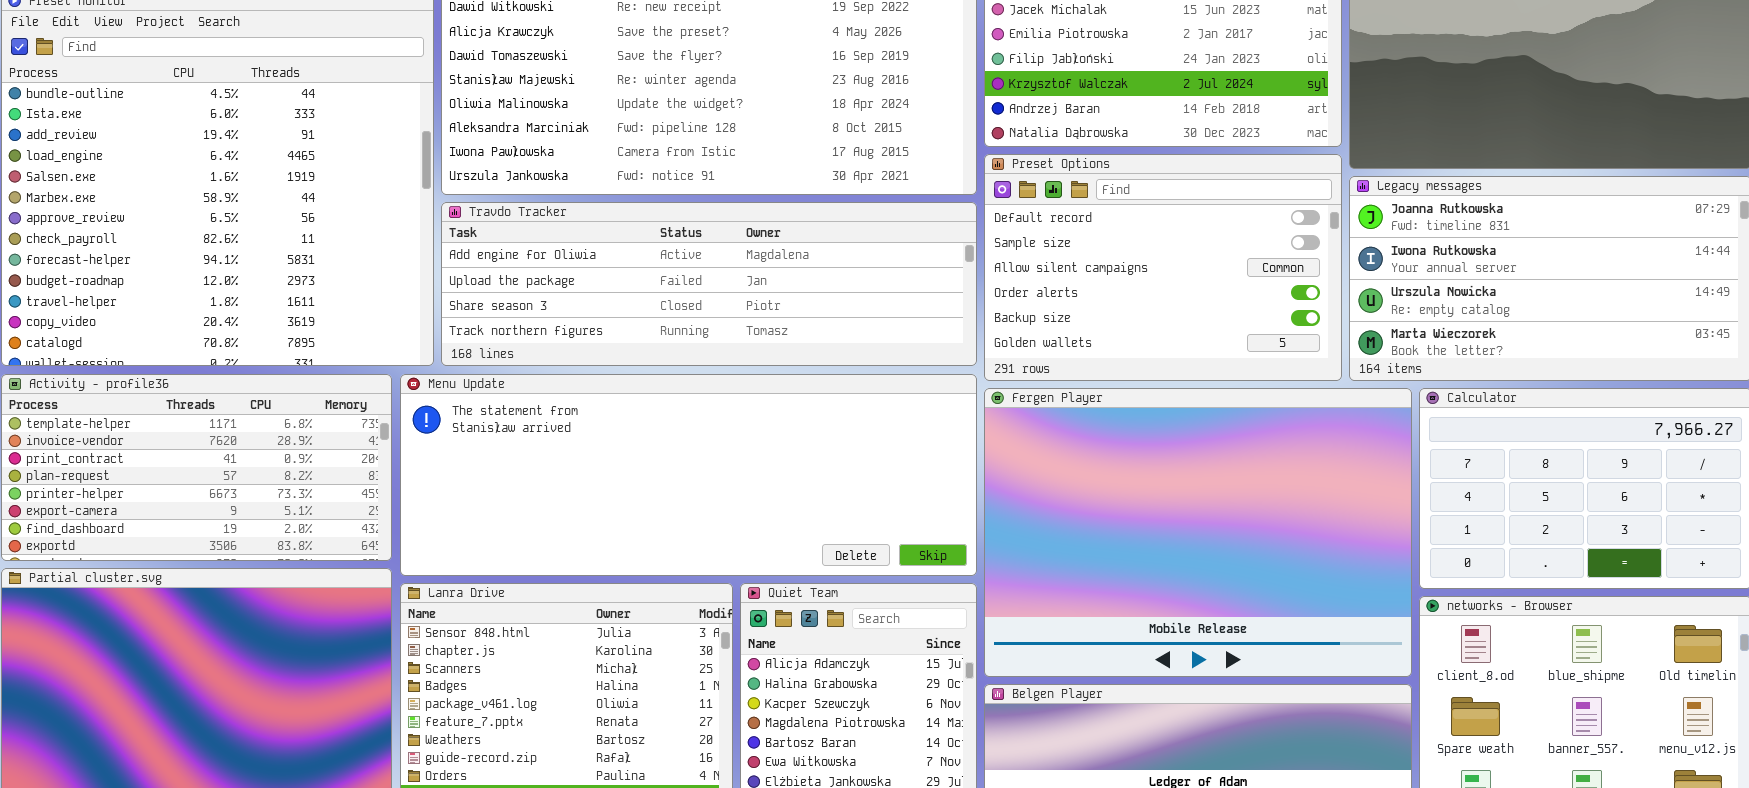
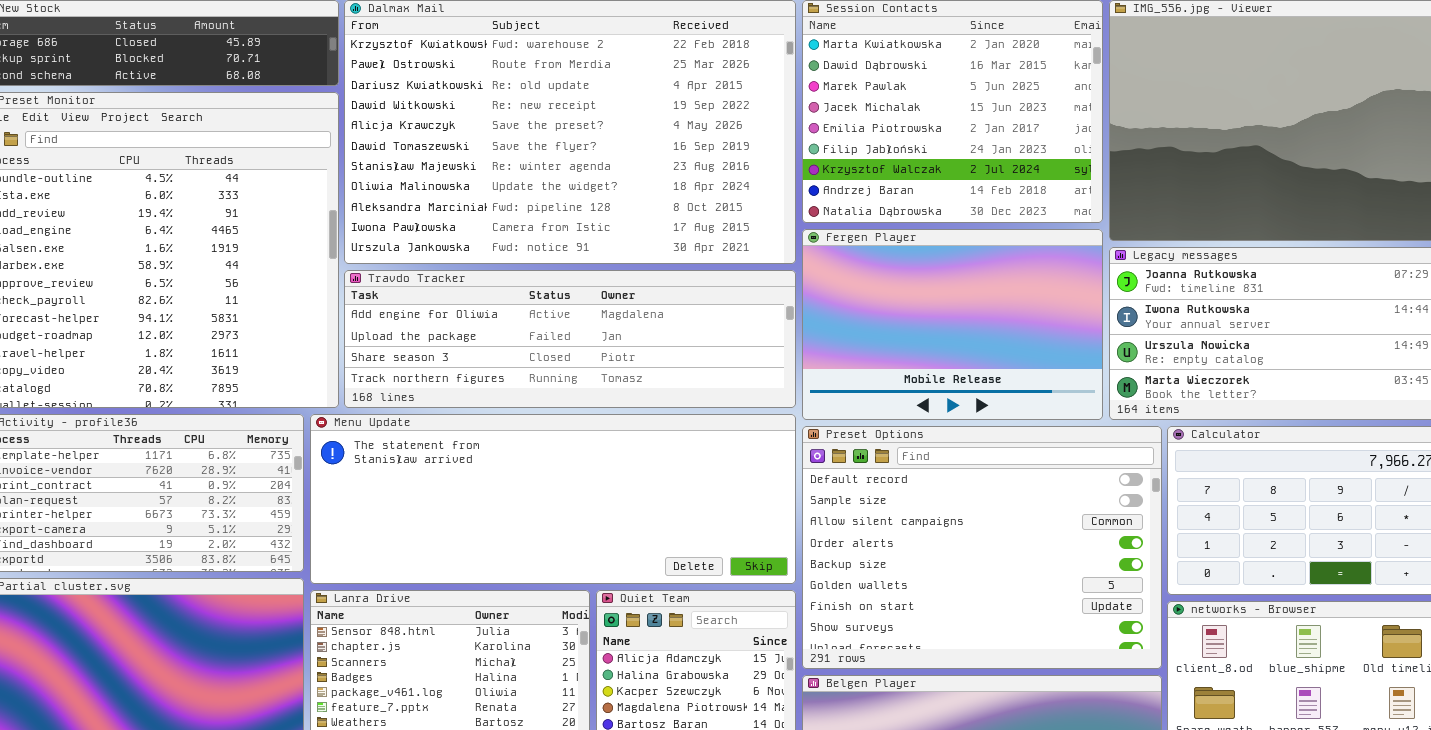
Preset Options: [984,154,1342,381] -> [802,426,1162,669], moved, resized
Fergen Player: [984,388,1412,677] -> [802,229,1103,420], moved, resized

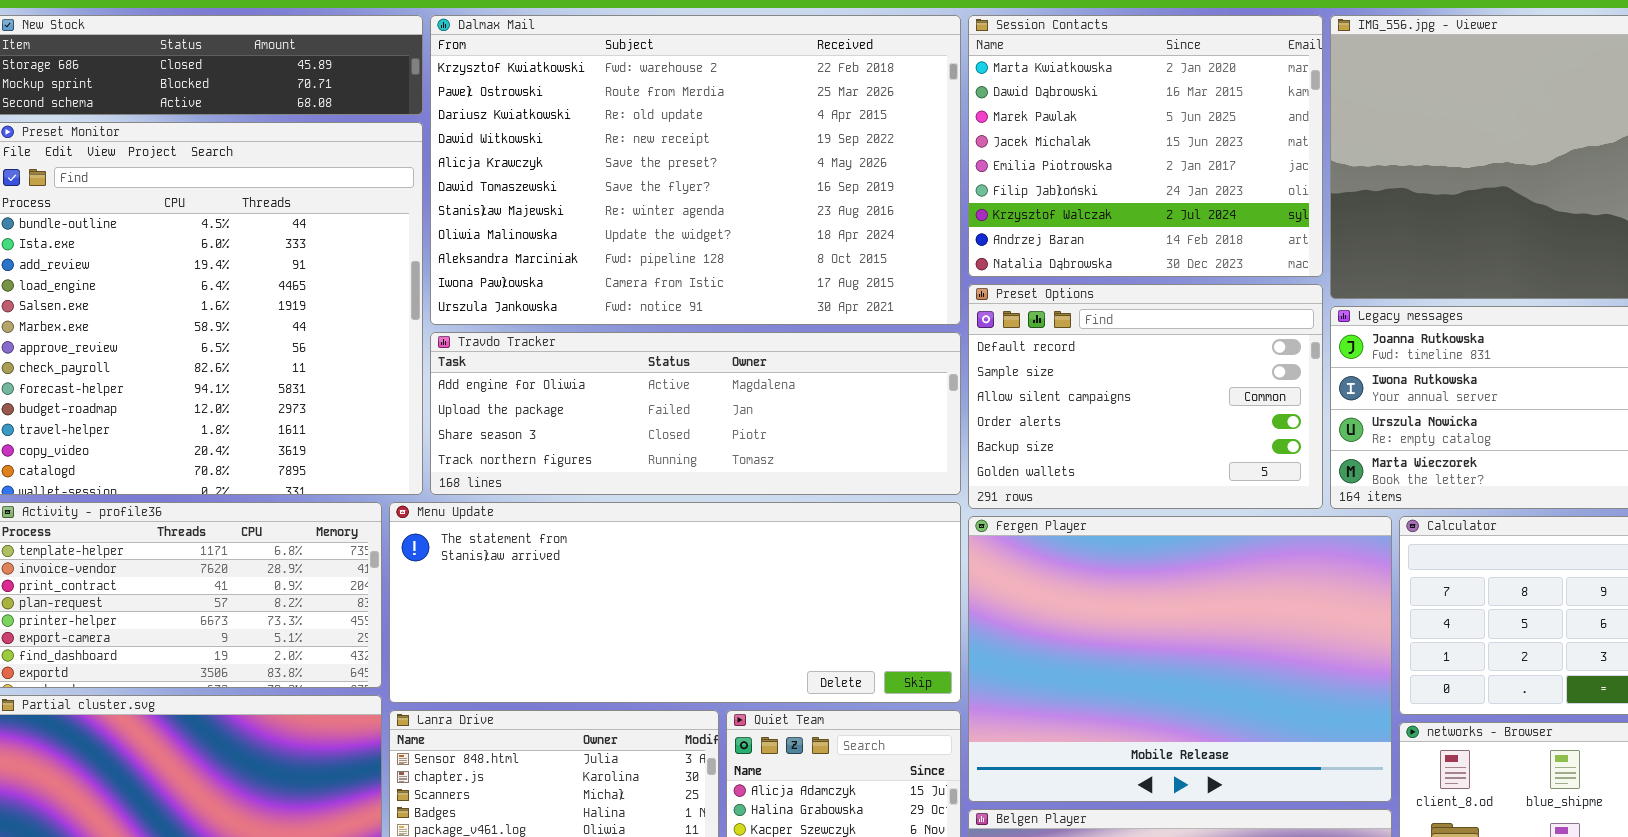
Fergen Player: [802,229,1103,420] -> [968,516,1392,802], moved, resized
Preset Options: [802,426,1162,669] -> [968,284,1323,509], moved, resized

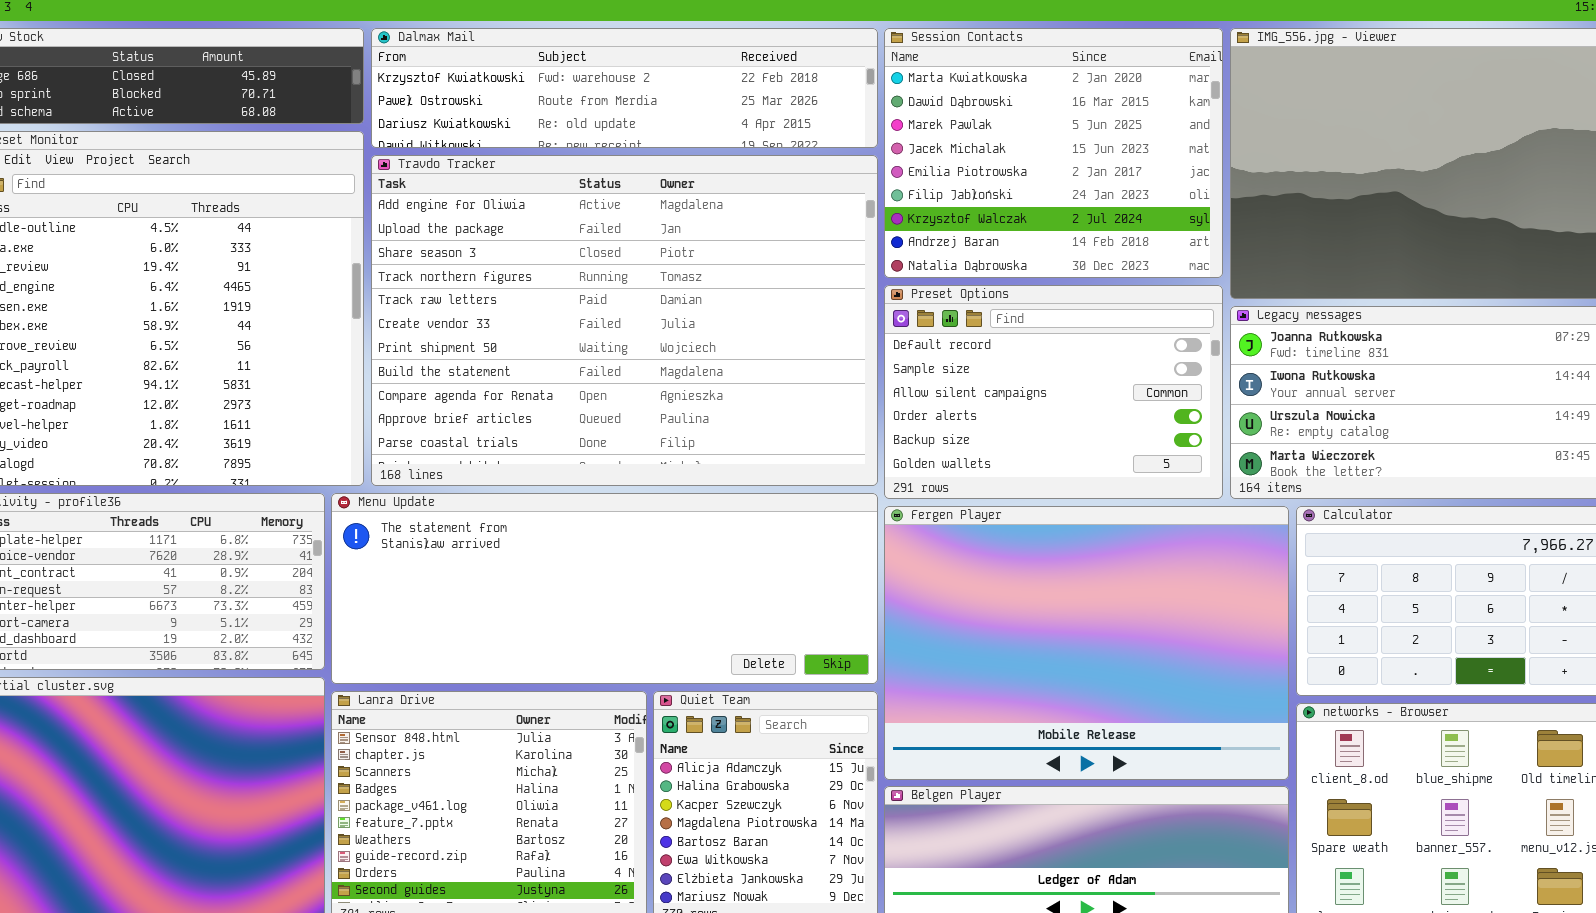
Dalmax Mail: [430,15,961,325] -> [371,28,878,148], resized
Travdo Tracker: [430,332,961,495] -> [371,155,878,486], resized

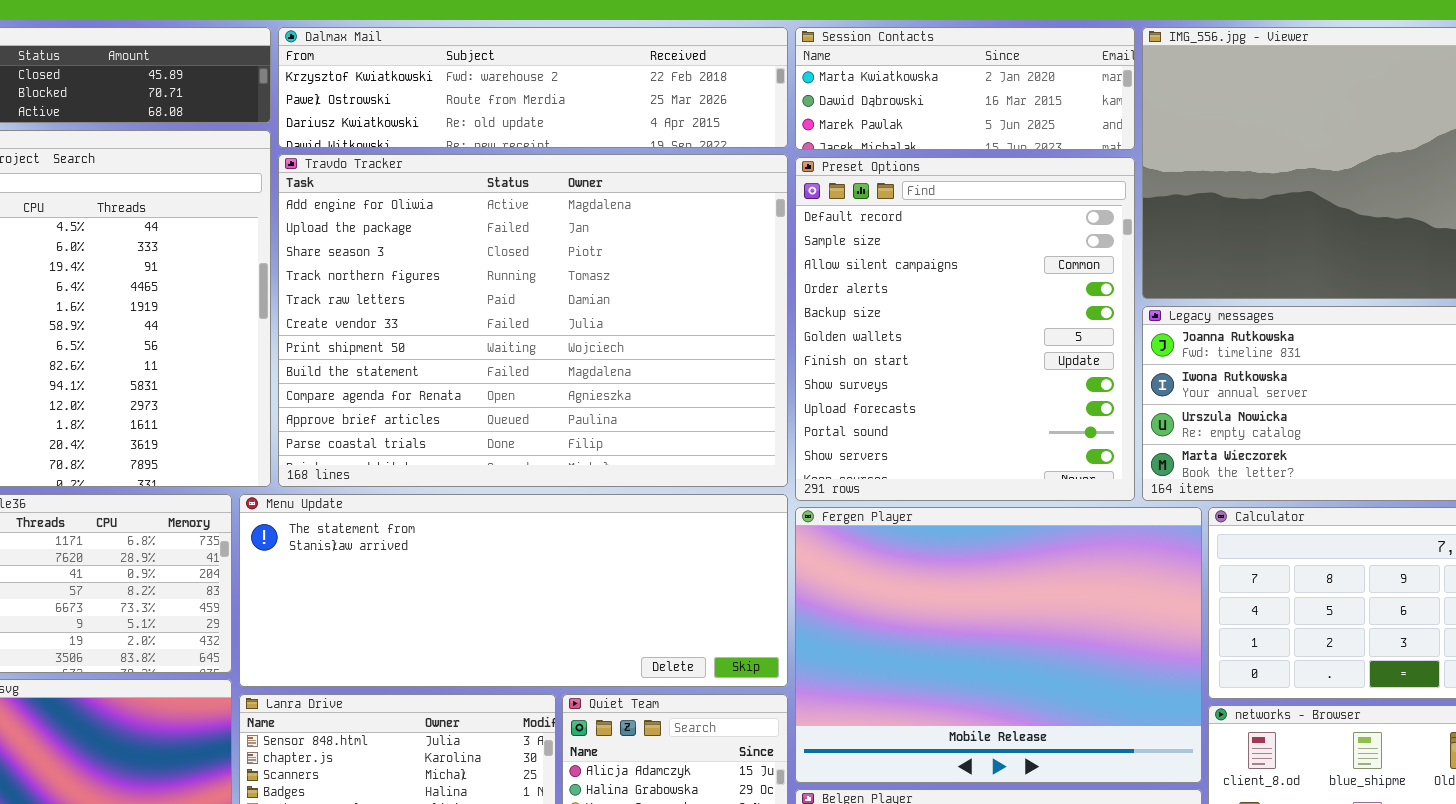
Session Contacts: [884,28,1223,278] -> [795,27,1135,150], resized
Preset Options: [884,285,1223,499] -> [795,157,1135,501], resized

